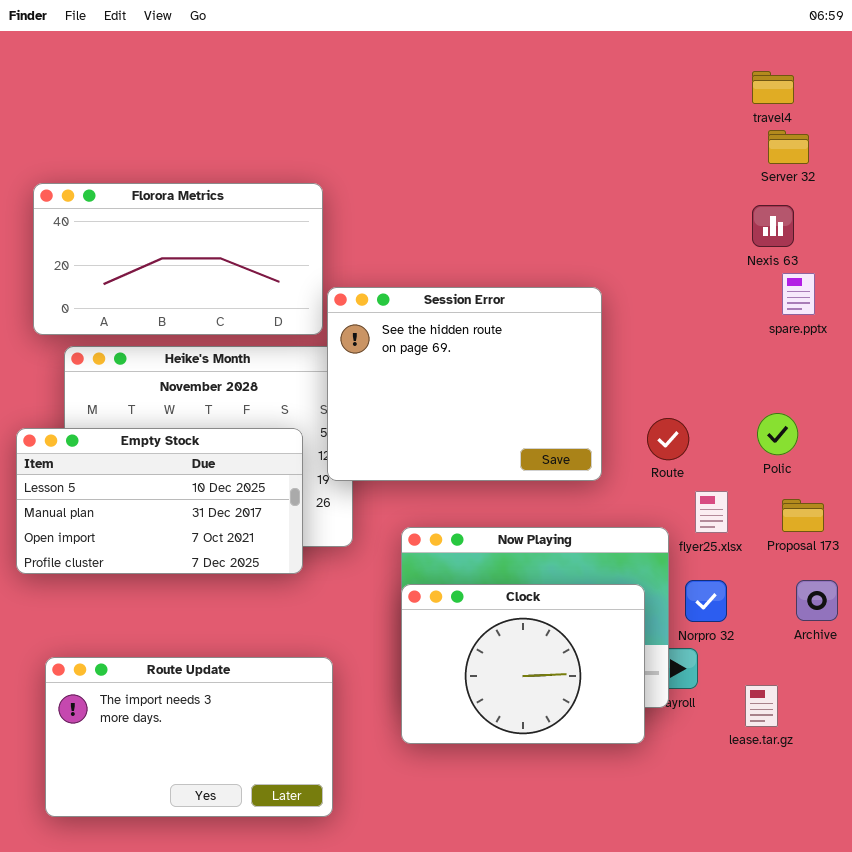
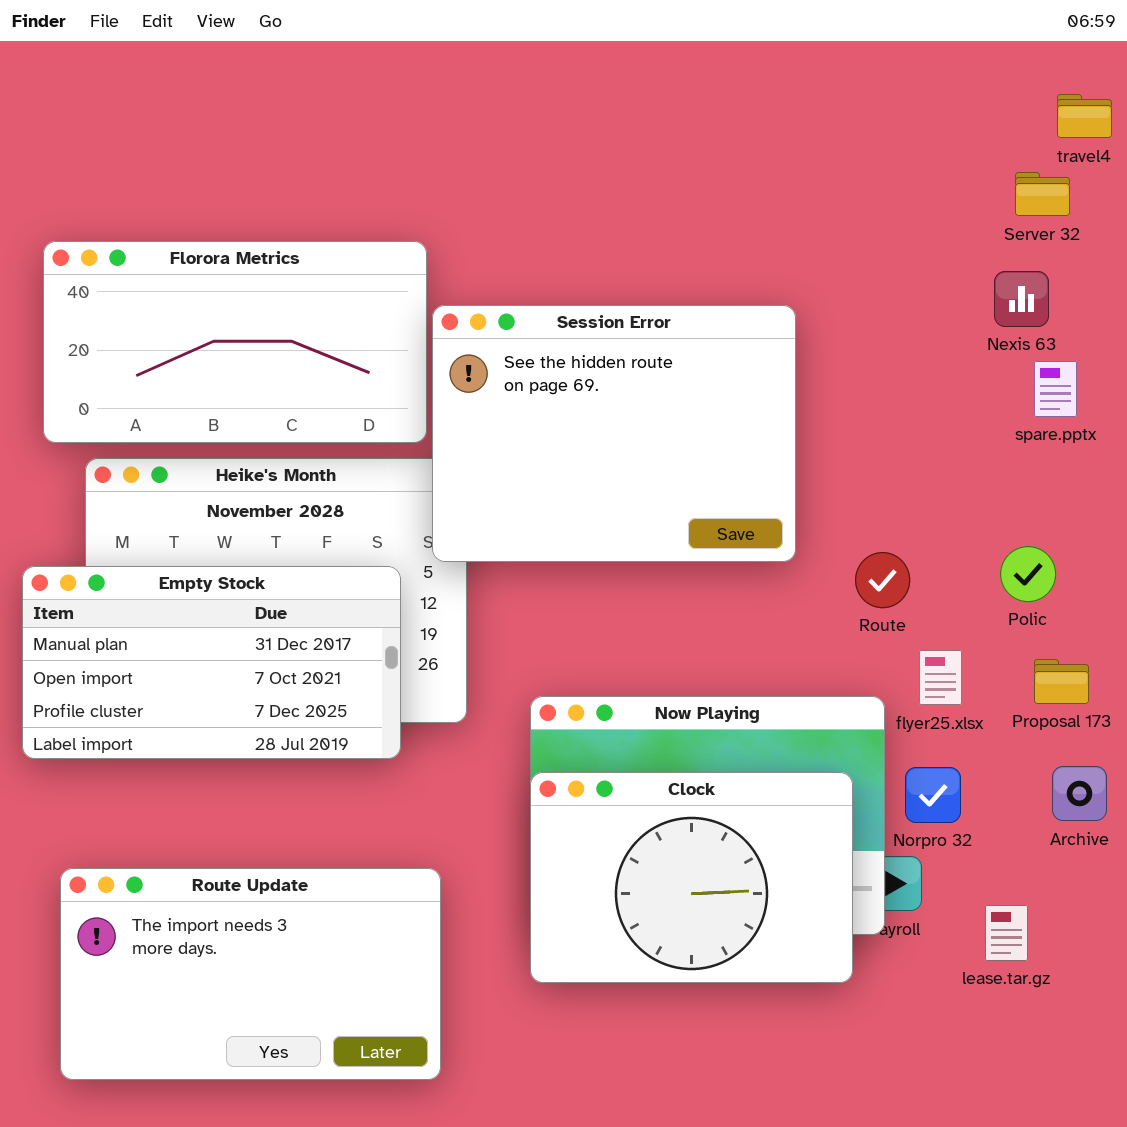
travel4: [752,71,794,104] -> [1057,94,1112,138], moved
Session Error: [327,287,602,481] -> [432,305,796,562], moved
Empty Stock: [16,428,303,574] -> [22,566,401,759], scrolled down 1 row

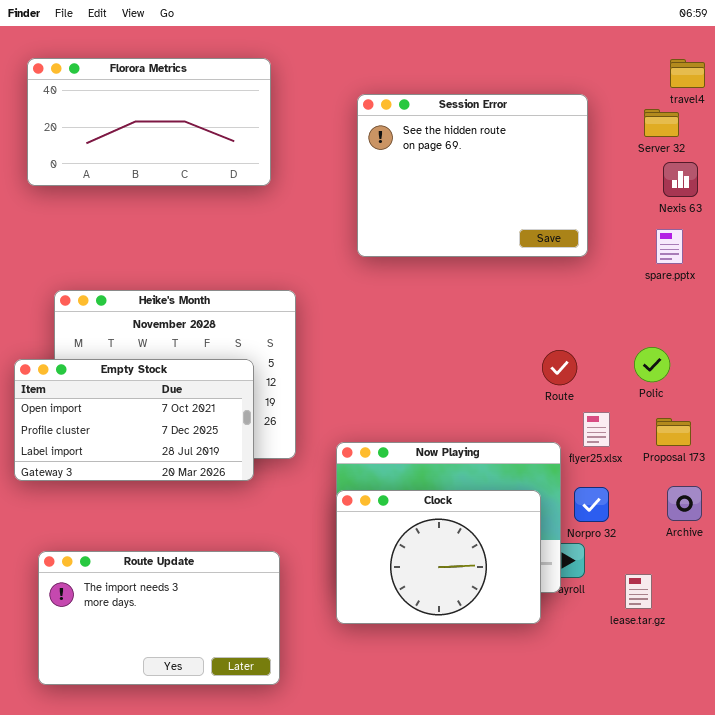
Florora Metrics: [43,241,427,443] -> [27,58,271,186], moved
Nexis 63: [994,271,1049,327] -> [663,162,698,197], moved
Session Error: [432,305,796,562] -> [357,94,588,257], moved
Empty Stock: [22,566,401,759] -> [14,359,254,481], scrolled down 1 row

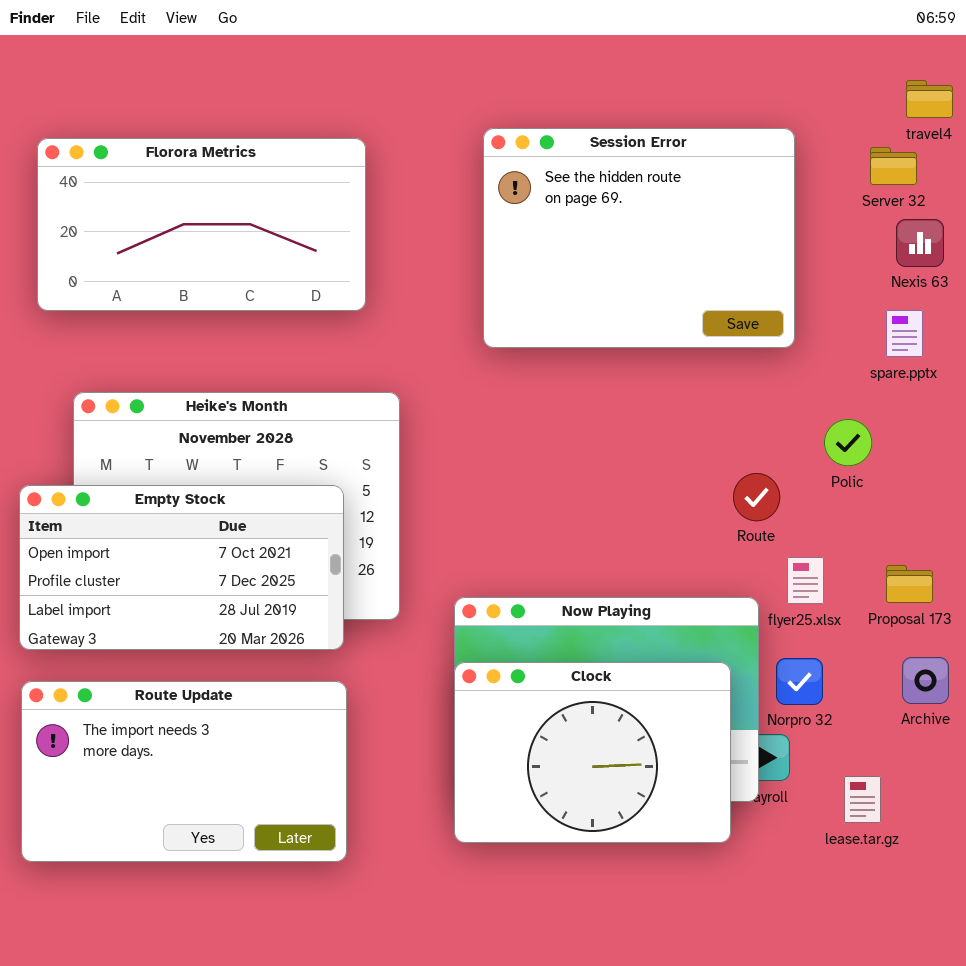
Florora Metrics: [27,58,271,186] -> [37,138,366,311], moved
Polic: [634,347,670,382] -> [824,419,872,466], moved
Route Update: [38,551,280,685] -> [21,681,347,862], moved

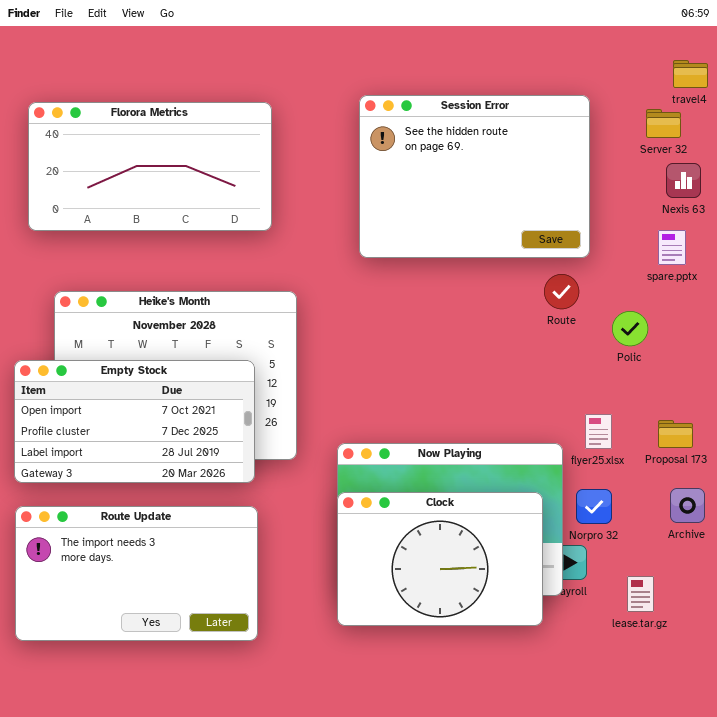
Route: [733,473,780,521] -> [544,274,579,309], moved

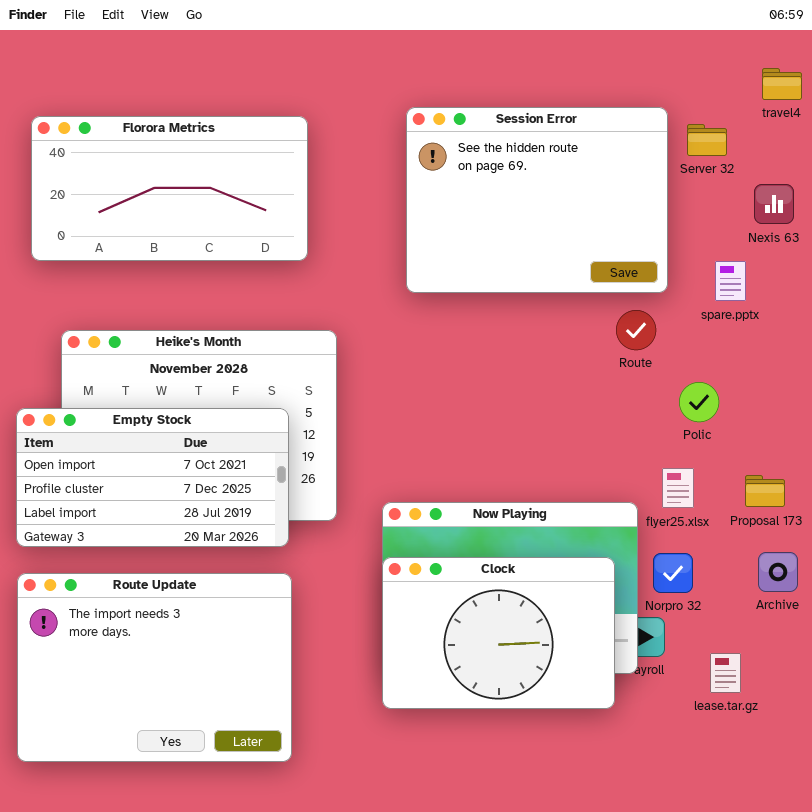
Server 32: [646,109,681,138] -> [687,124,727,156], moved
spare.pptx: [658,230,686,265] -> [715,261,746,301], moved
Polic: [612,311,648,346] -> [679,382,719,422], moved
Route Update: [15,506,258,641] -> [17,573,292,762], resized

